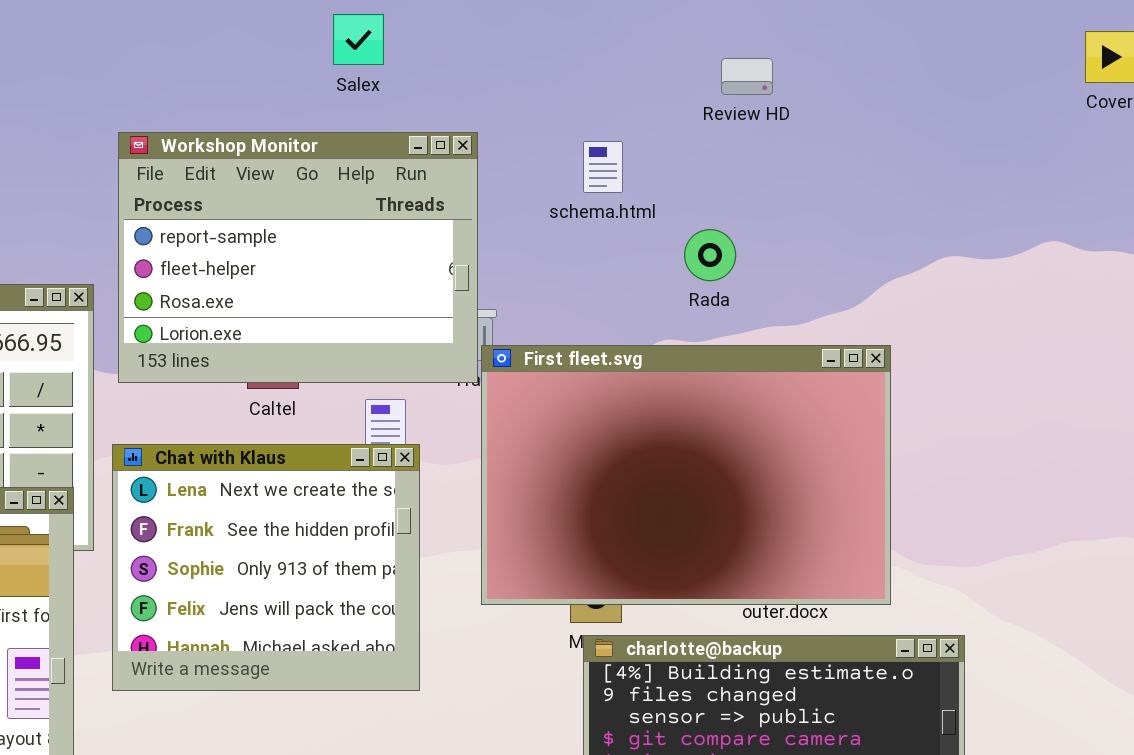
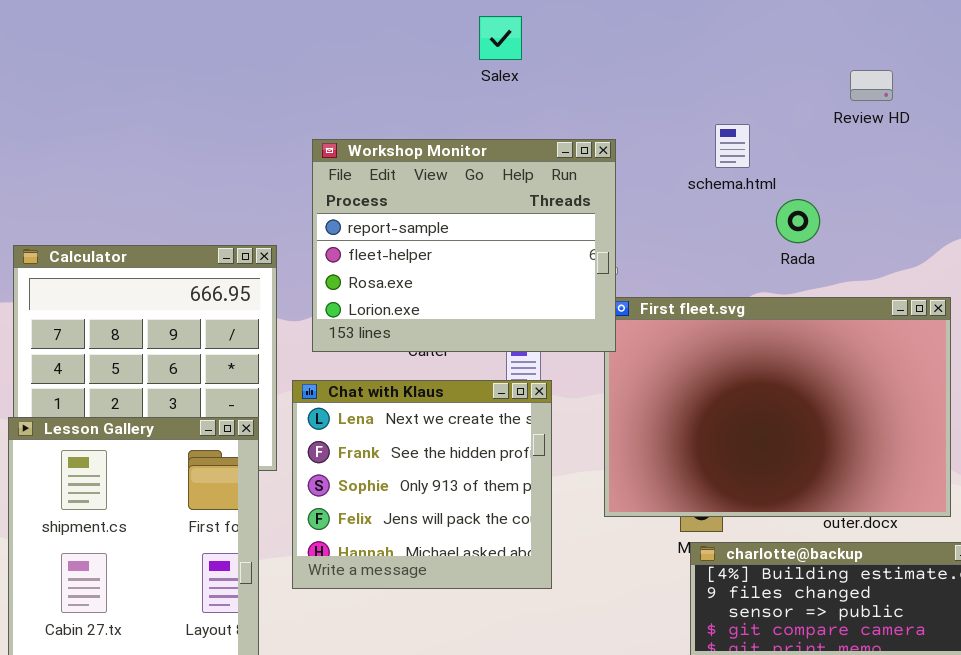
Review HD: [721,58,773,95] -> [850,70,893,101], moved
Workshop Monitor: [118,132,478,383] -> [312,139,616,352], moved
schema.html: [583,141,623,193] -> [715,124,750,168], moved

